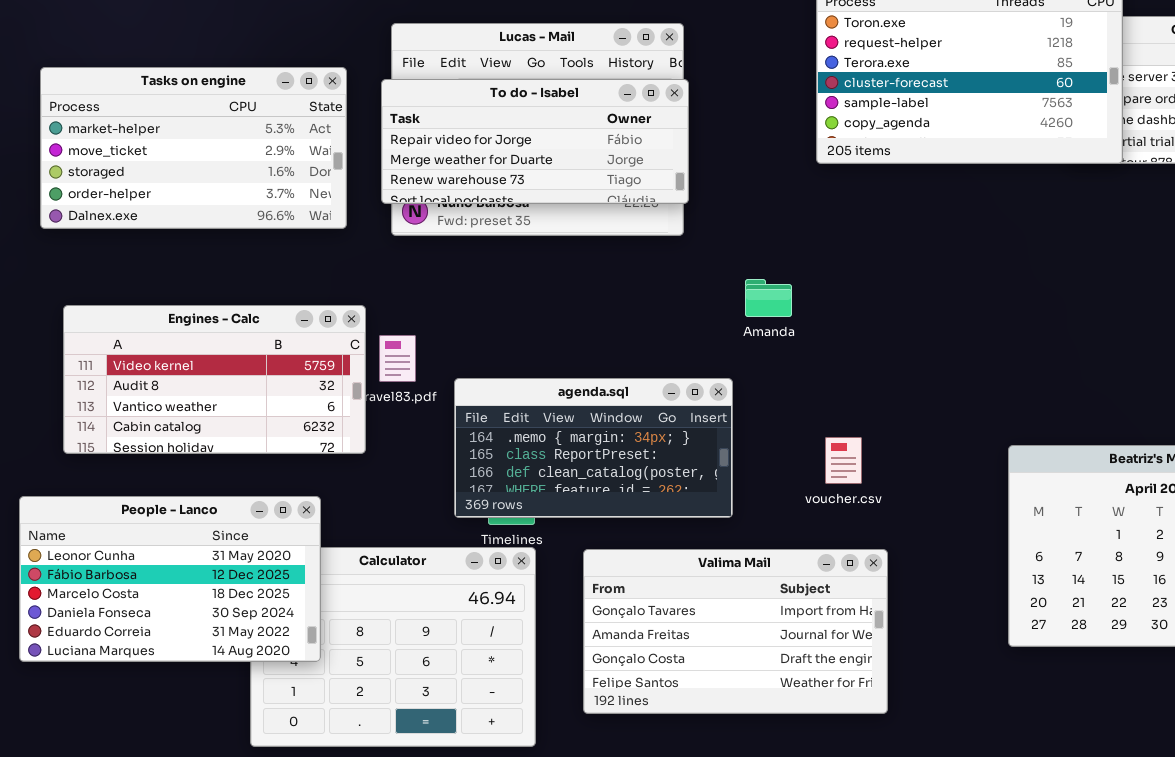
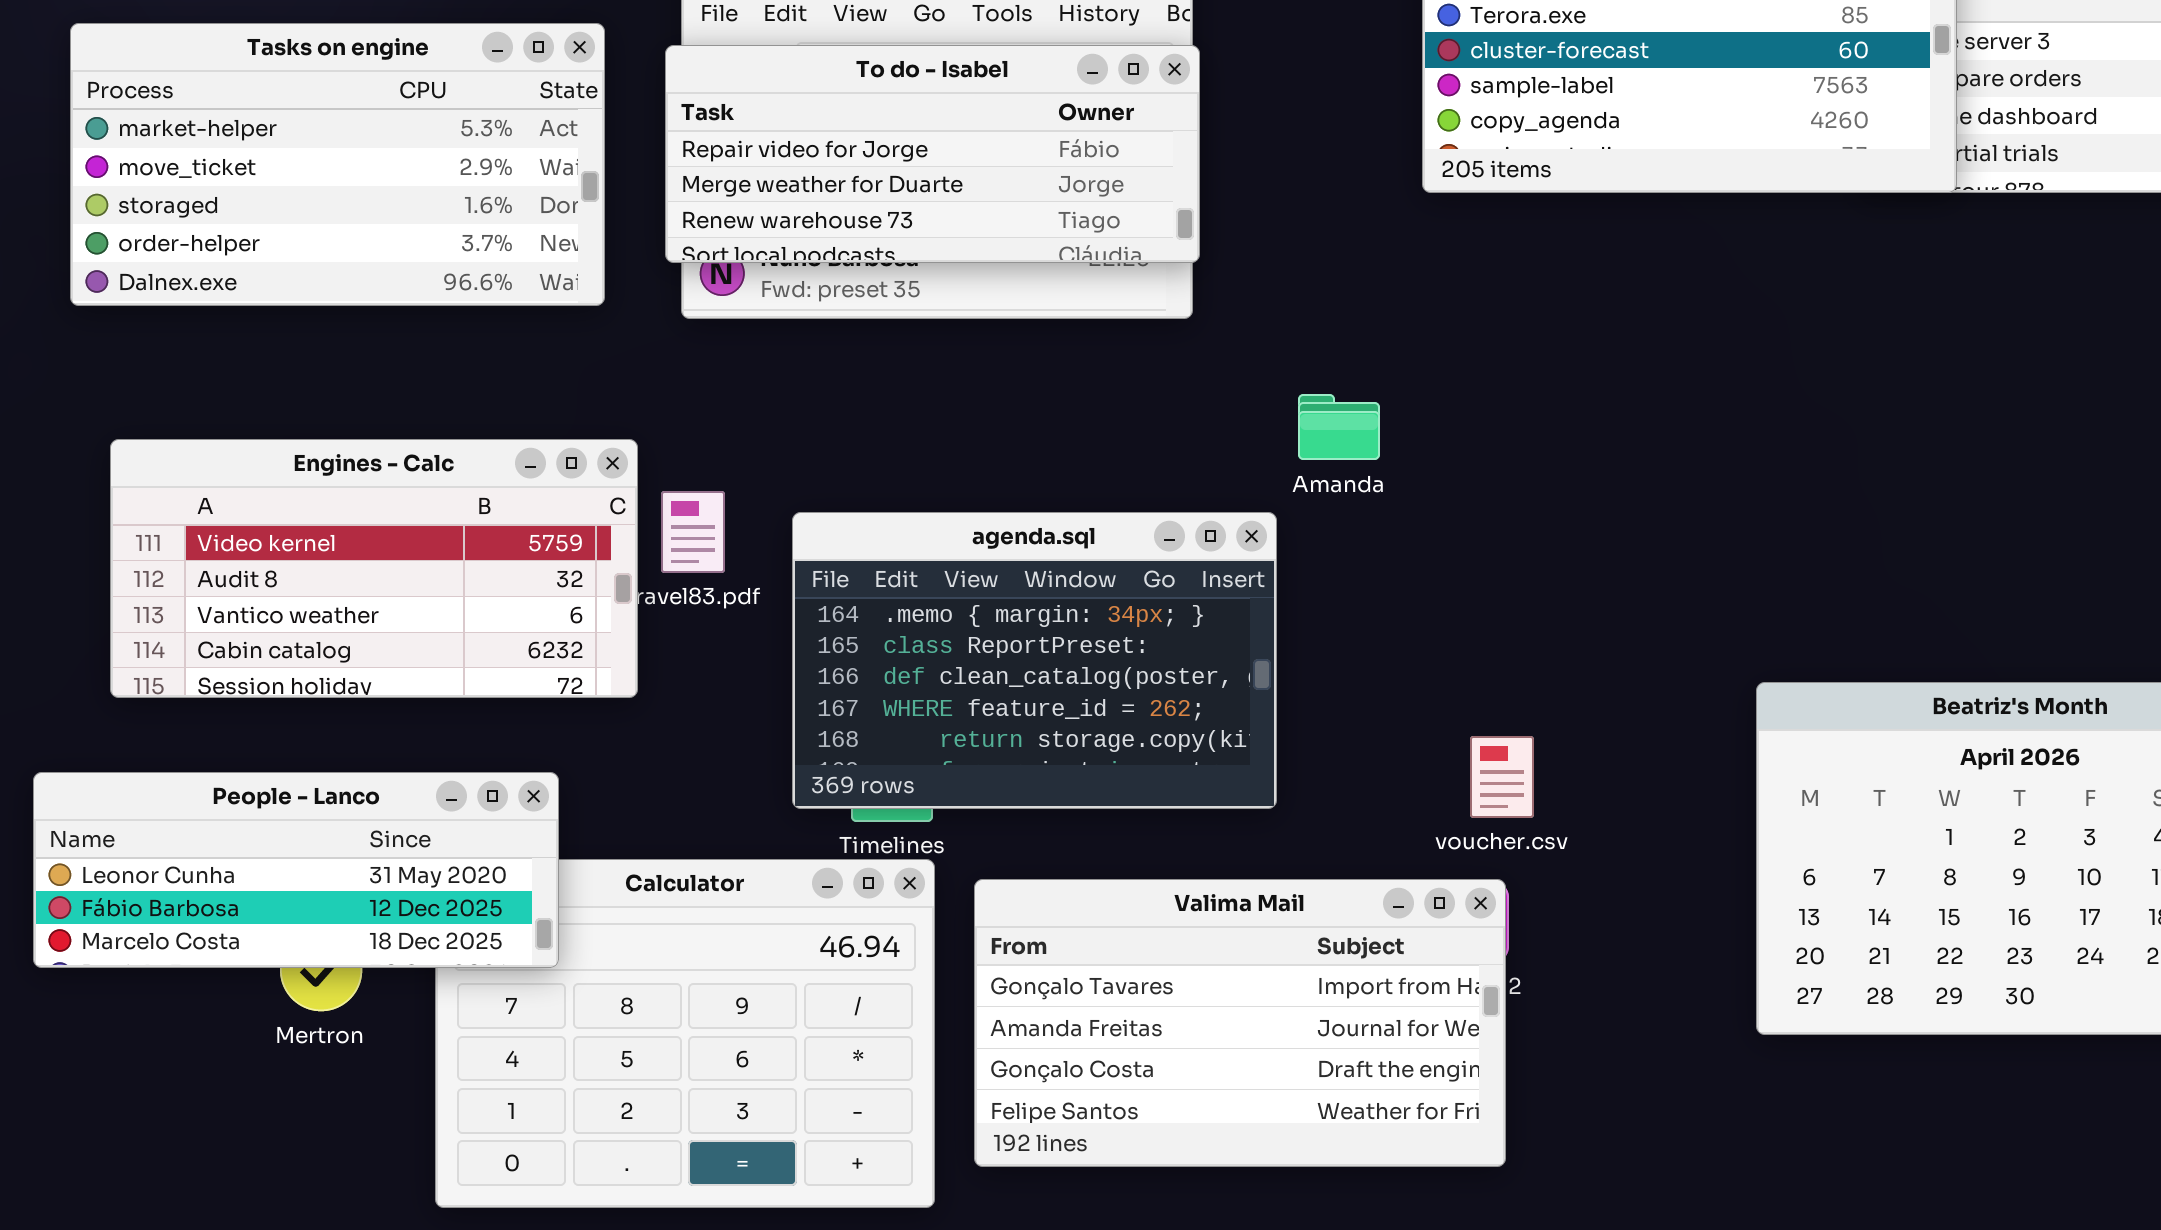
agenda.sql: [454,378,733,518] -> [792,512,1277,809], resized
voucher.csv: [825,437,862,484] -> [1470,736,1534,818], moved
People - Lanco: [19,496,321,662] -> [33,772,559,968], resized
Valima Mail: [583,549,888,714] -> [974,879,1506,1167], moved

